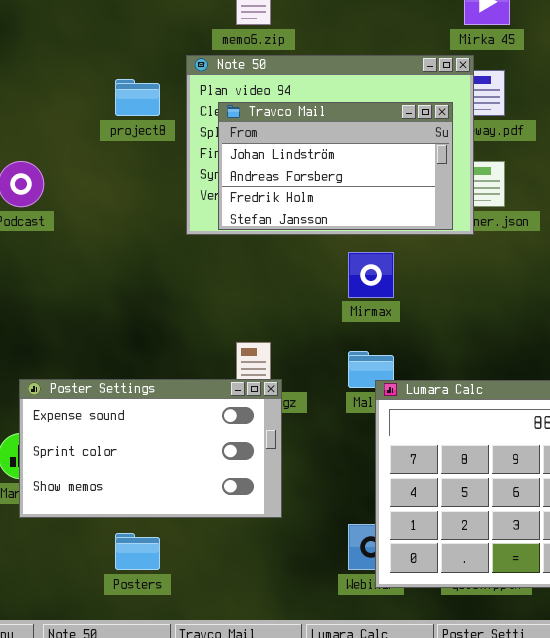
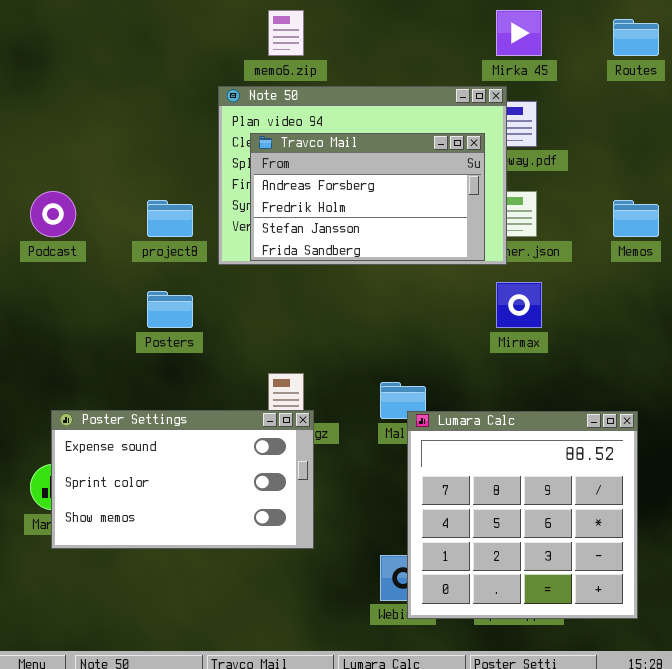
project8: [115,79,160,116] -> [147,200,193,237], moved
Travco Mail: [218,102,453,230] -> [250,133,485,261], scrolled down 1 row
Mirmax: [348,252,394,298] -> [496,282,542,328], moved
Posters: [115,533,160,570] -> [147,291,193,328], moved

